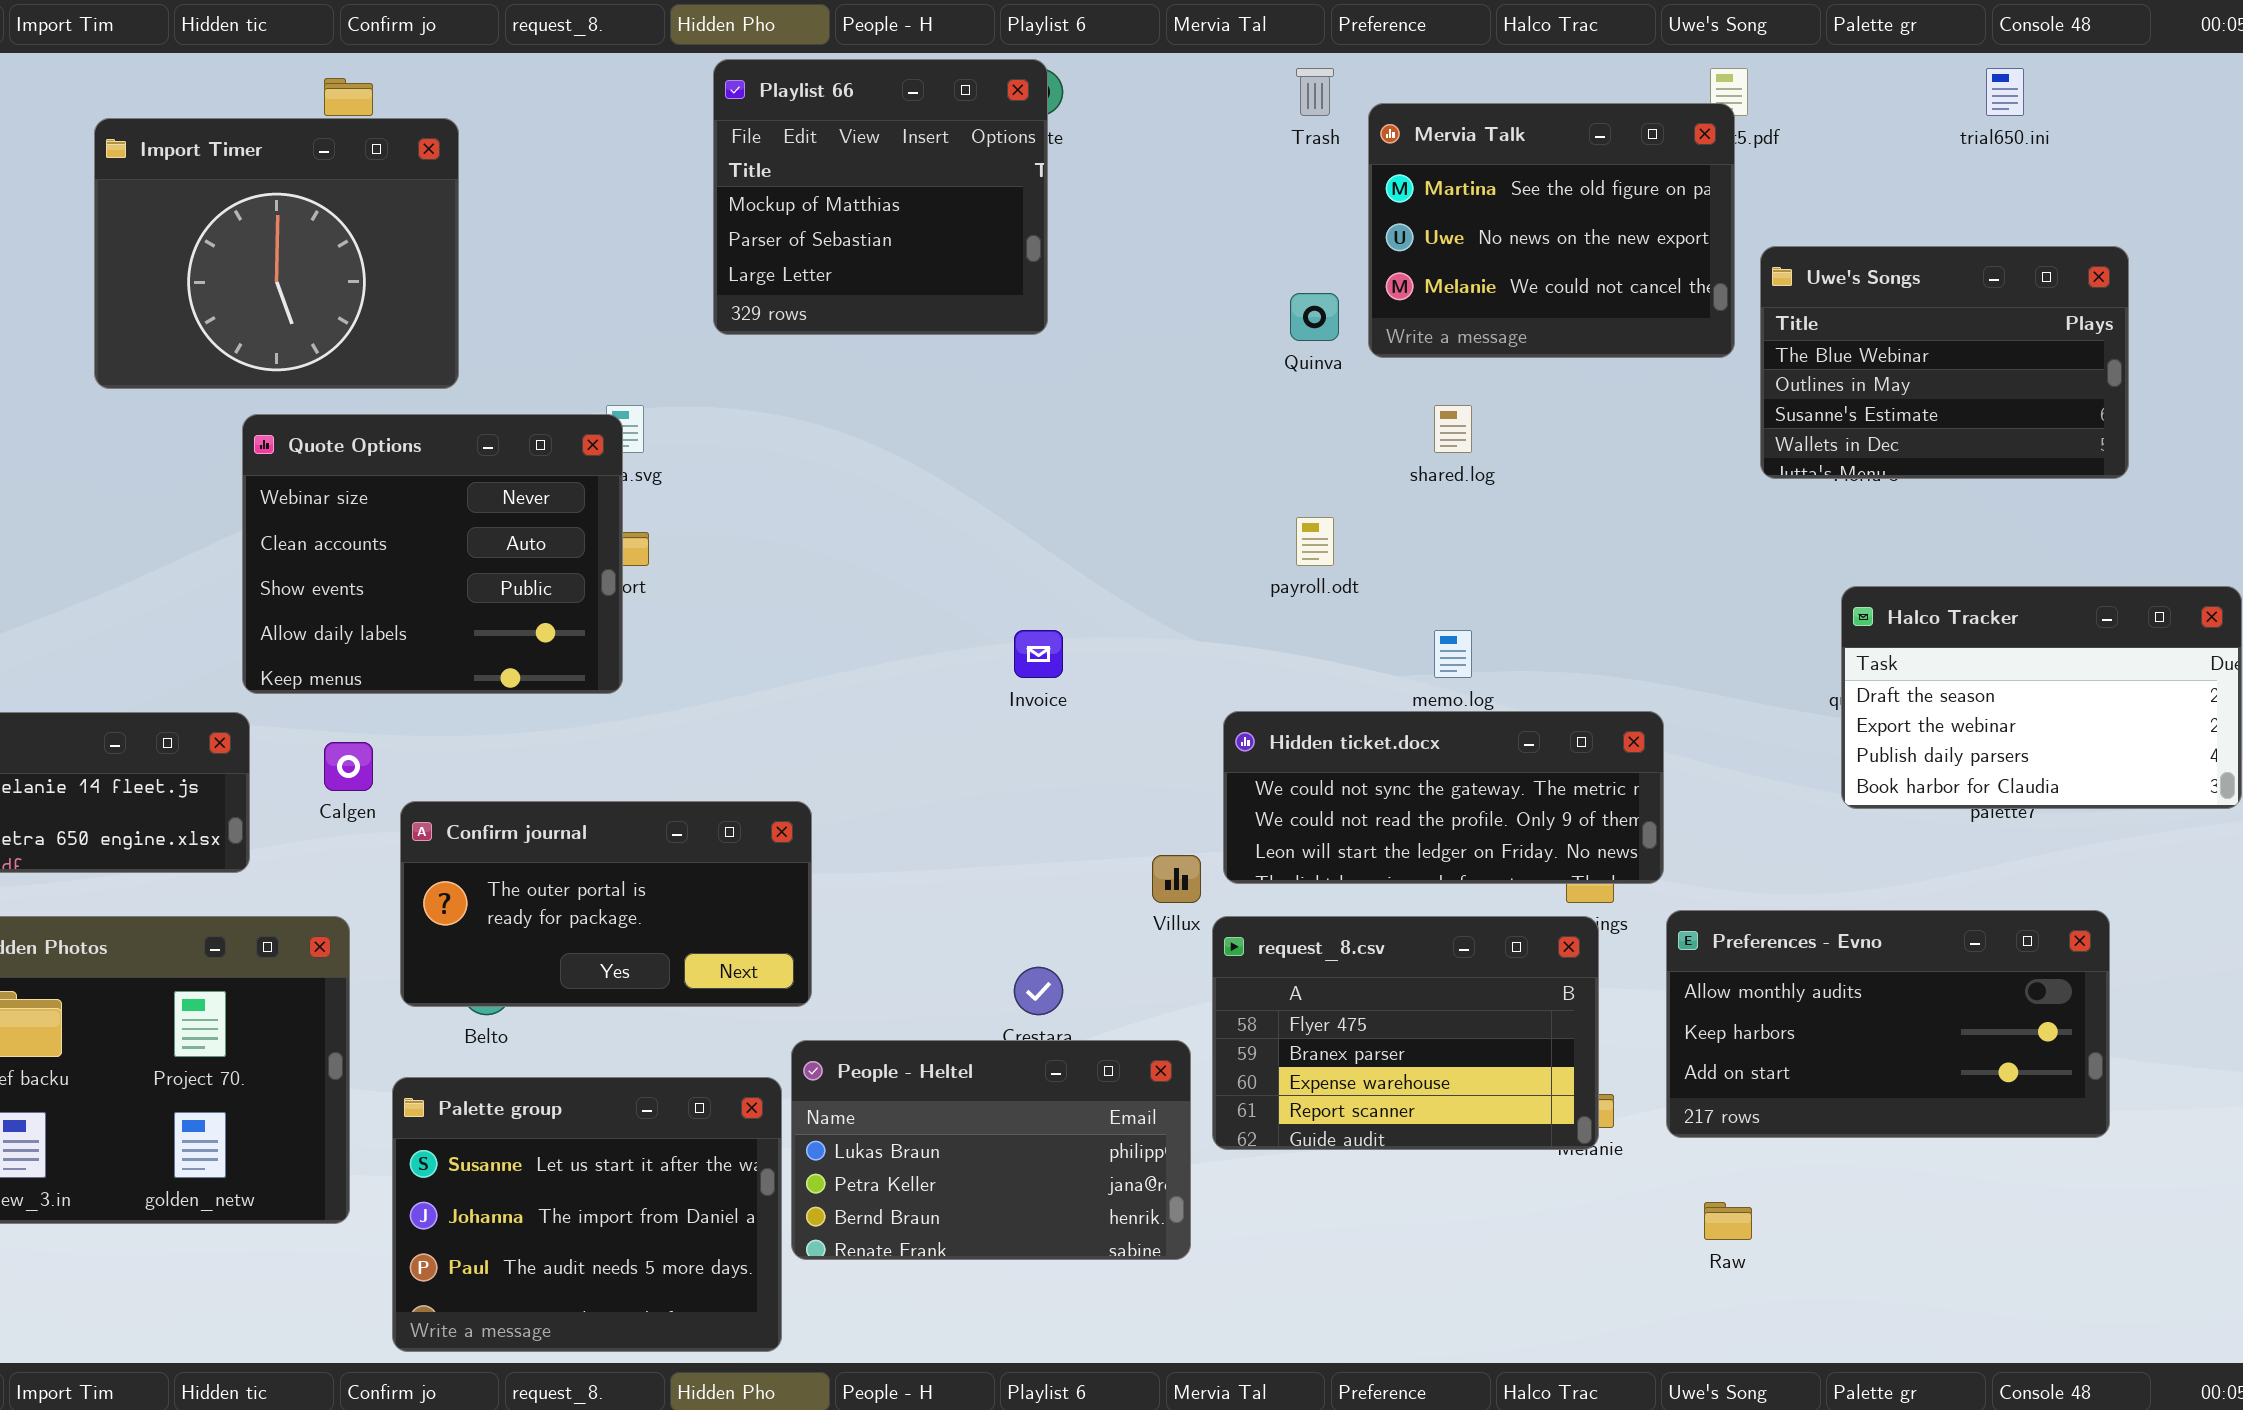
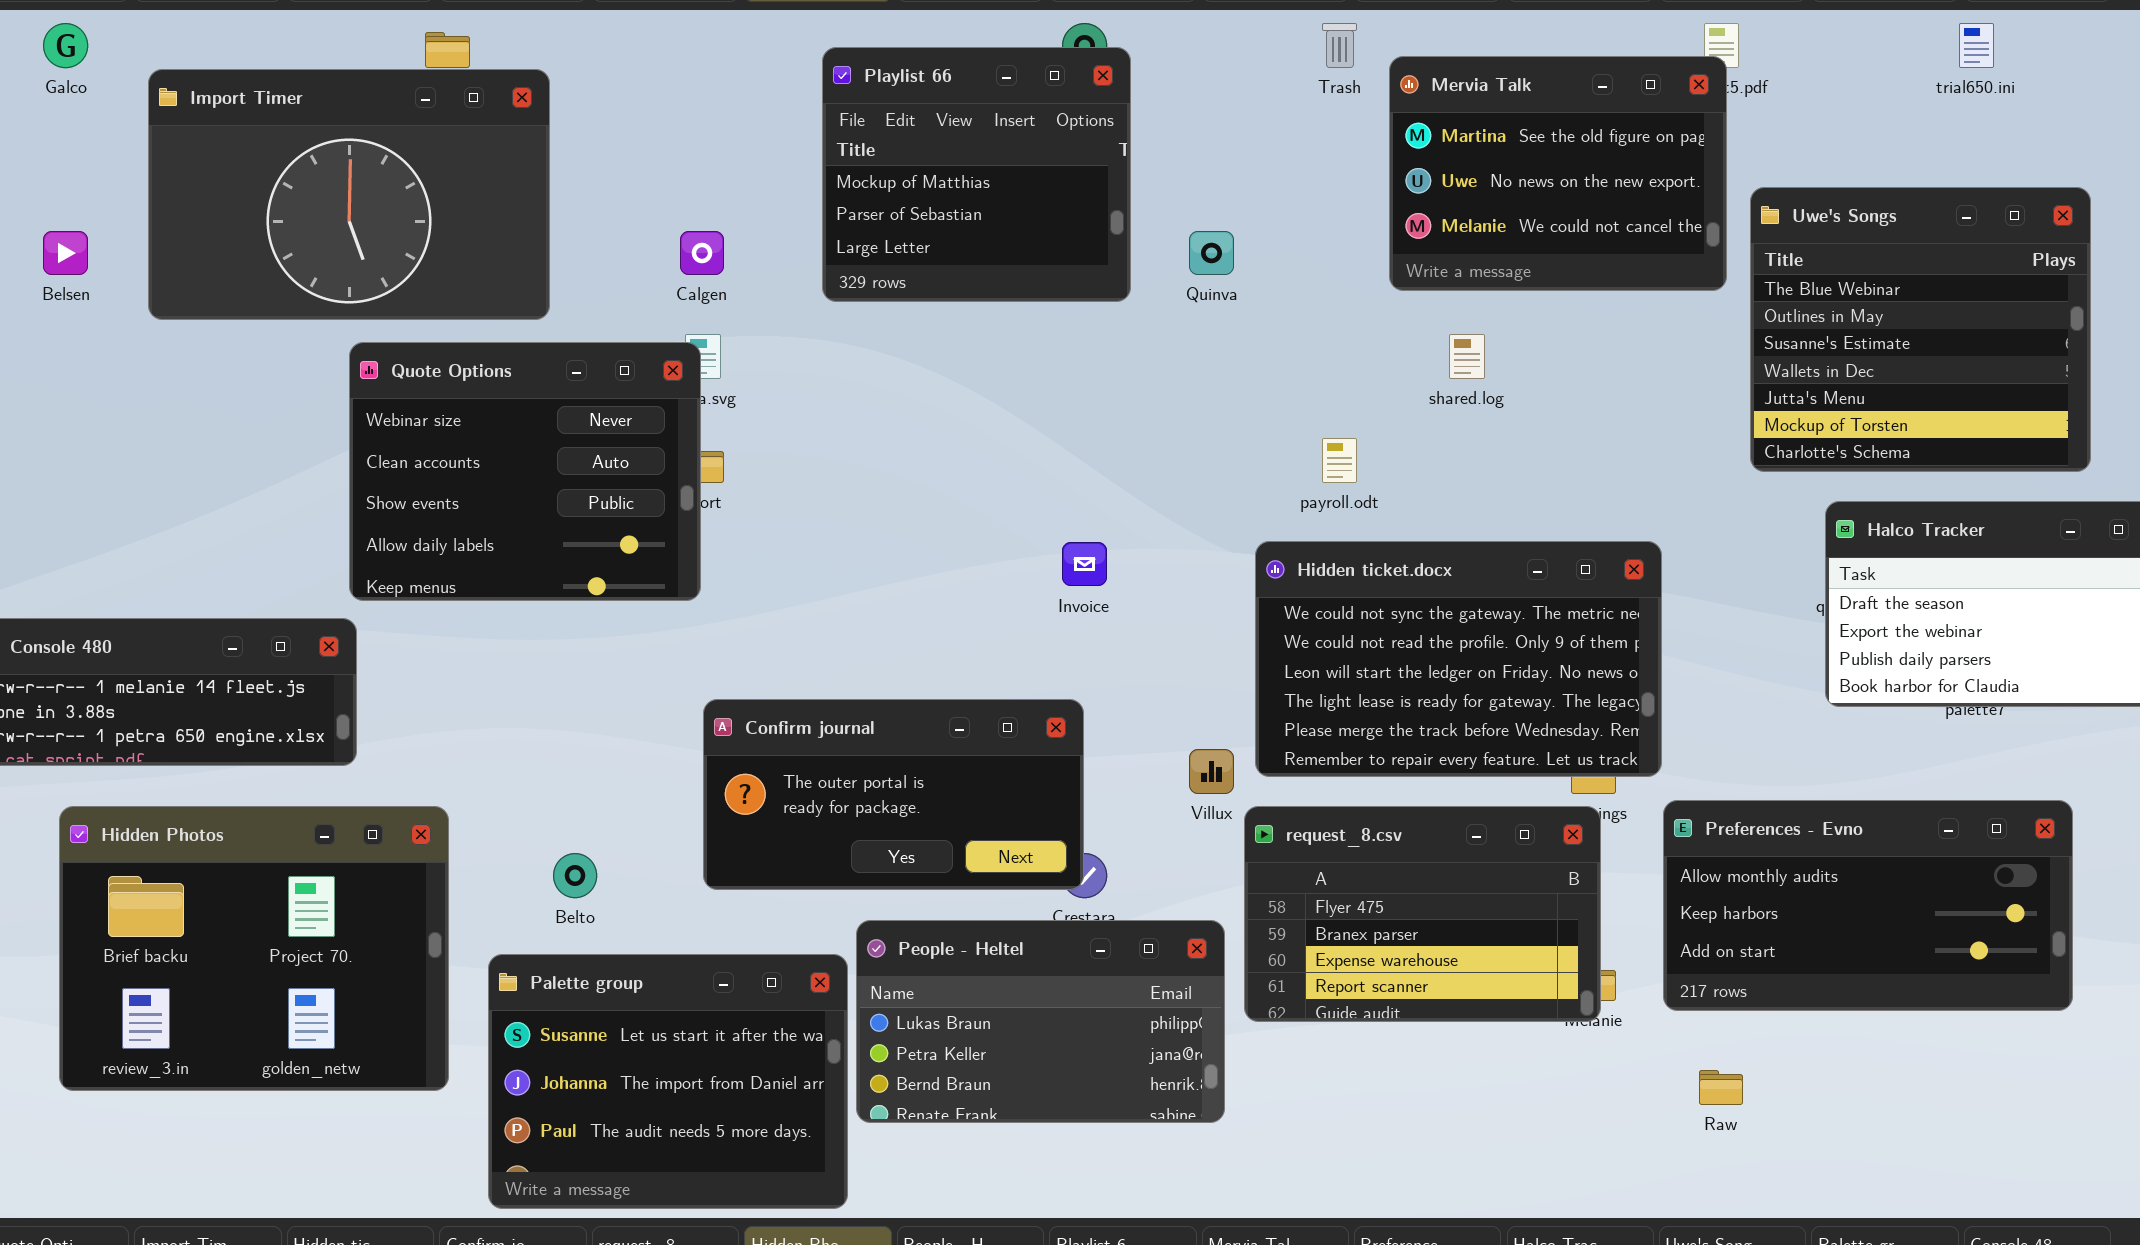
Playlist 66: [713,59,1048,335] -> [822,47,1131,302], moved
Import Timer: [94,118,459,389] -> [148,69,550,320], resized
Uwe's Songs: [1760,246,2129,479] -> [1750,187,2091,472], resized
Quinva: [1290,293,1339,341] -> [1189,231,1234,275], moved
Hidden ticket.docx: [1223,711,1664,884] -> [1255,541,1662,777], resized
Calgen: [324,742,373,791] -> [680,231,724,275], moved
Confirm journal: [400,801,812,1007] -> [703,699,1084,890], moved

